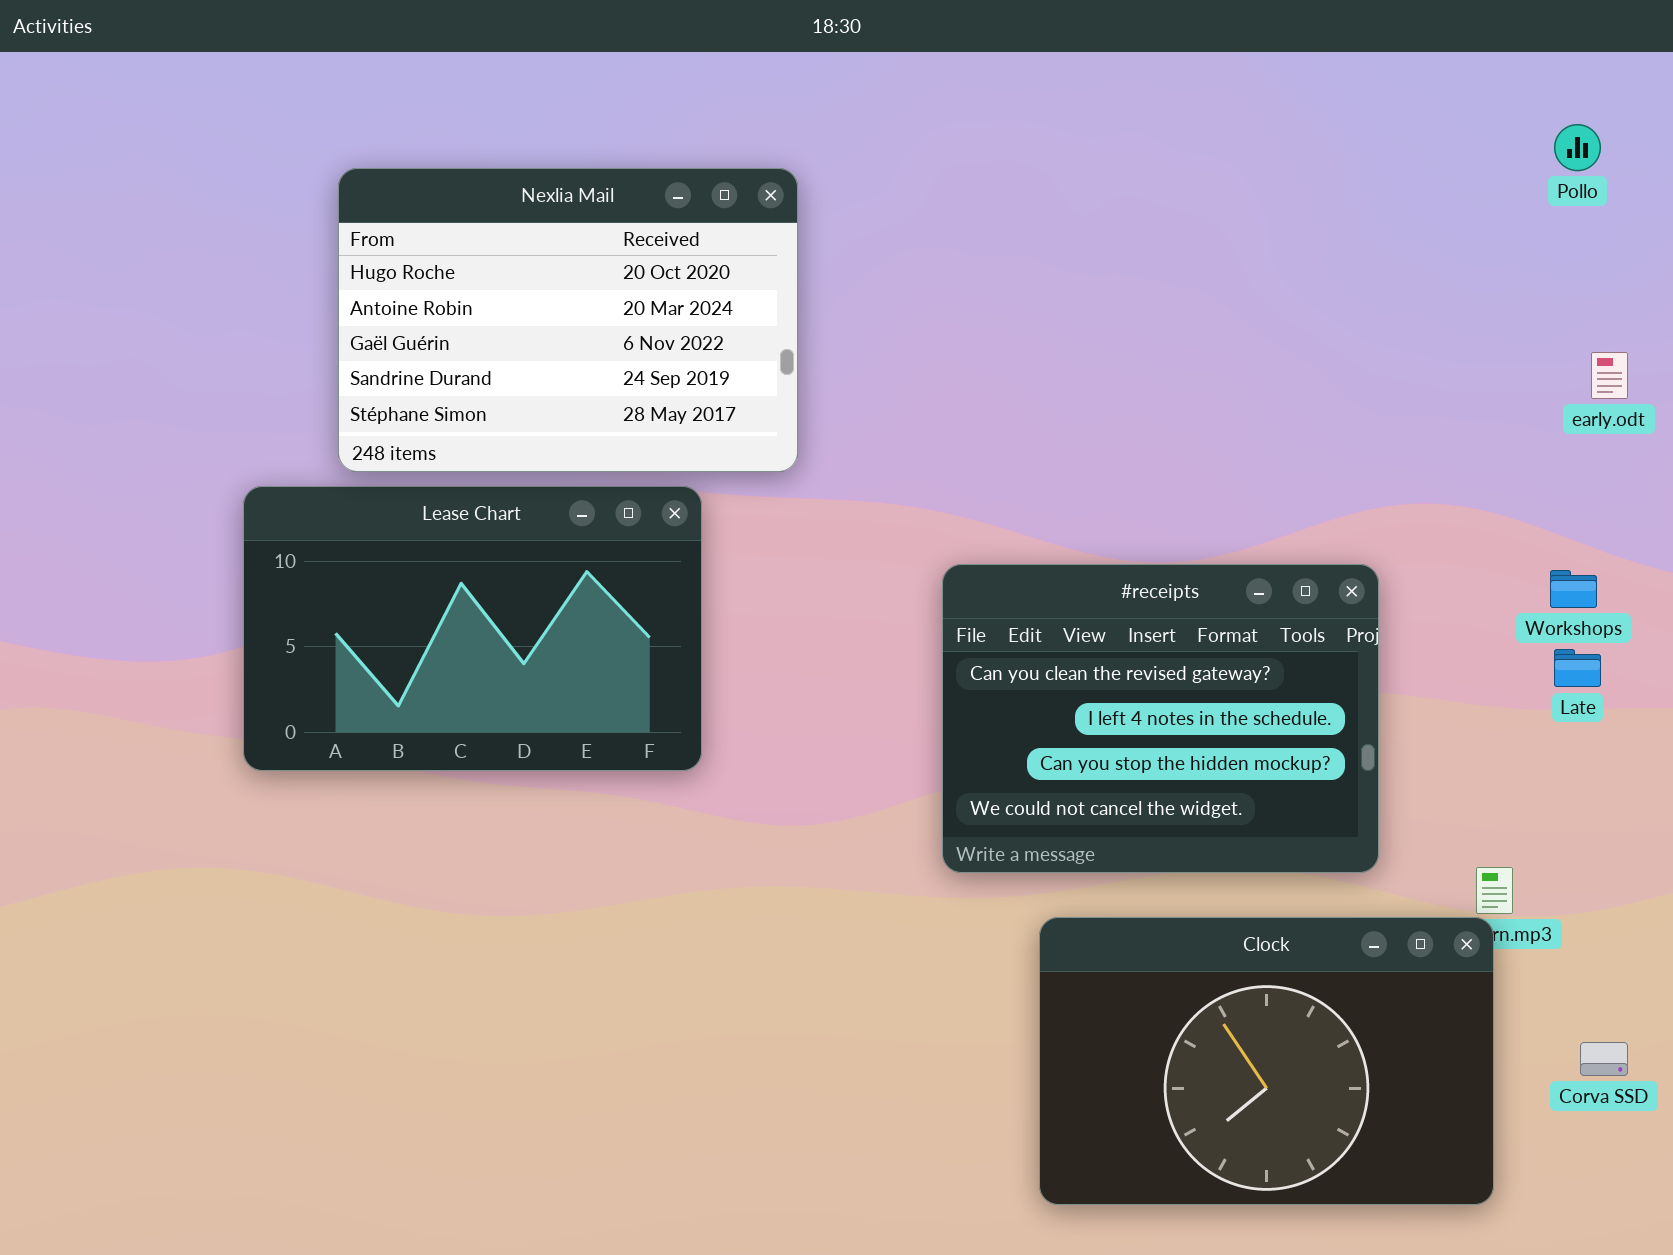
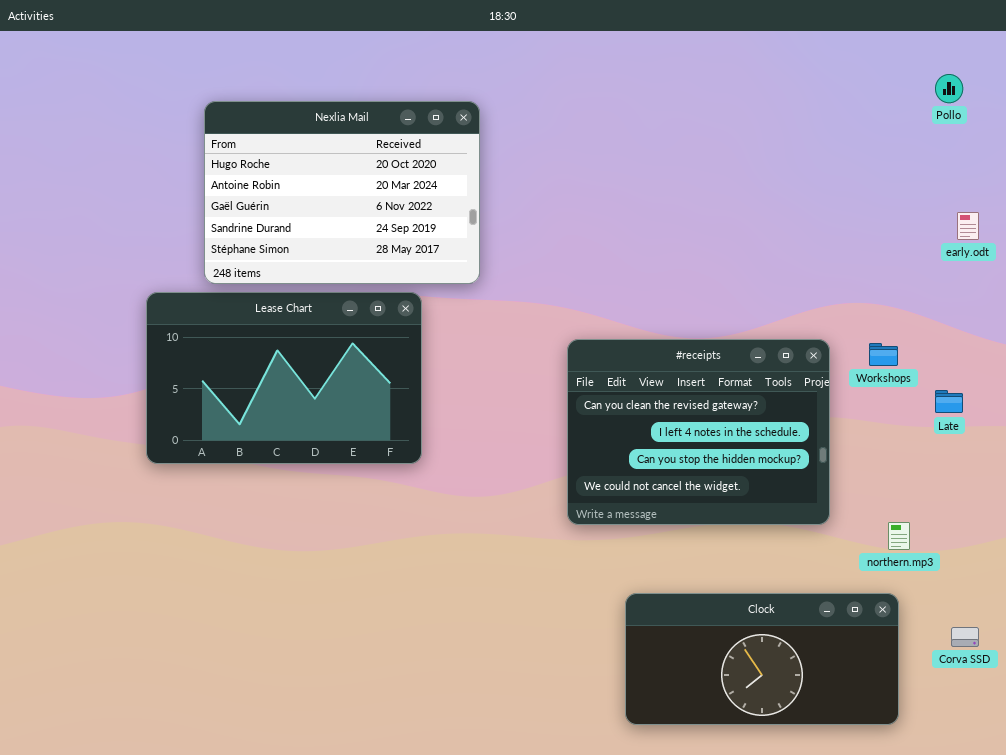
Workshops: [1550,570,1597,608] -> [869,343,898,366], moved
Clock: [1039,917,1494,1205] -> [625,593,899,725], resized

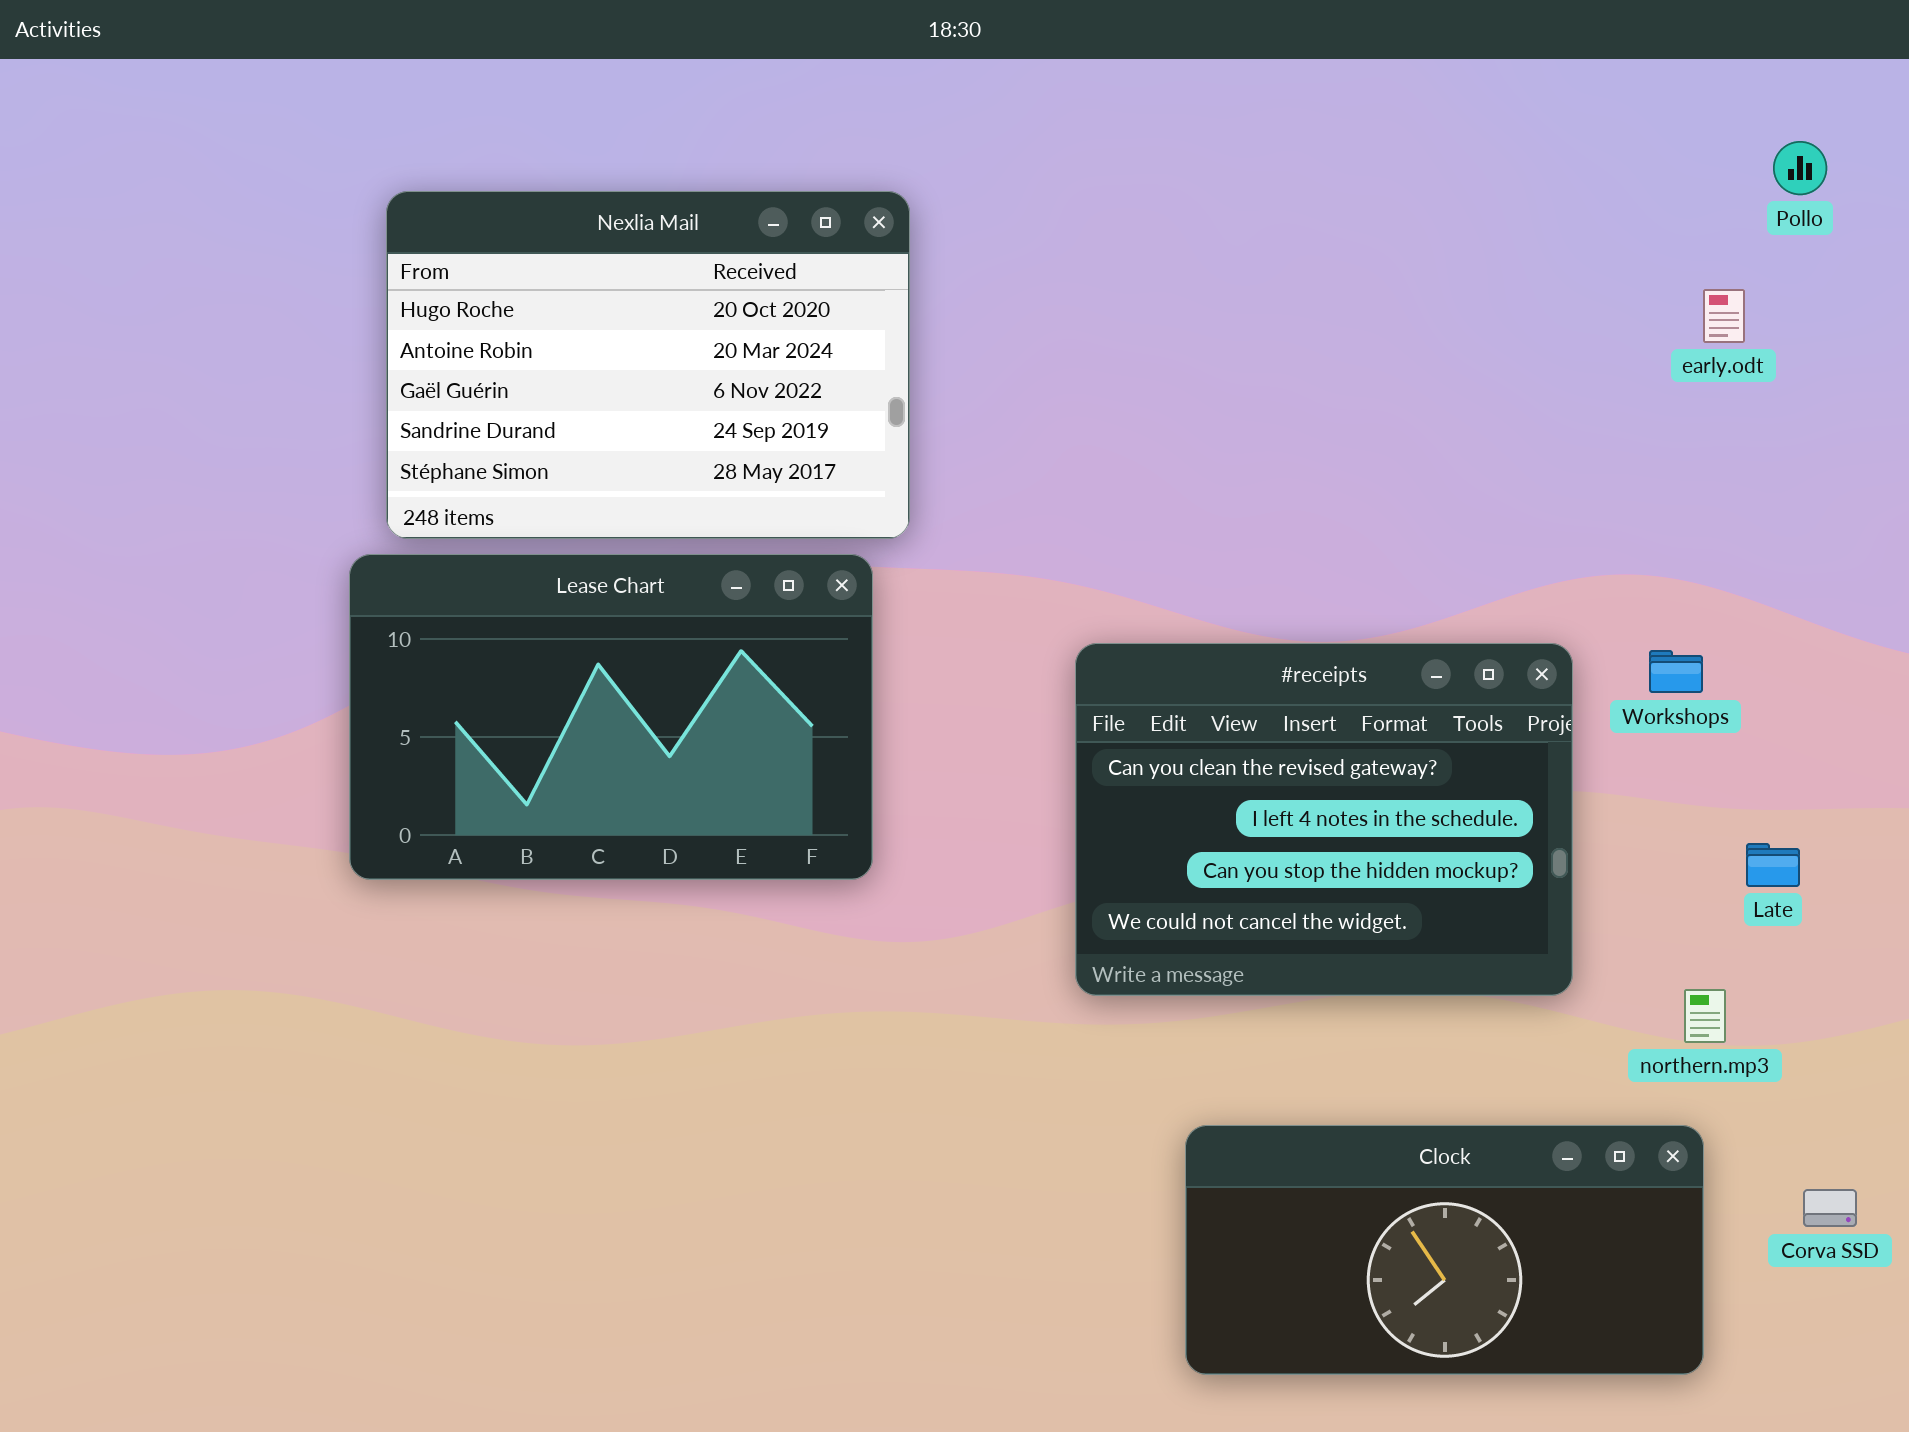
early.odt: [957,212,979,240] -> [1703,289,1745,343], moved
Lease Chart: [146,292,422,464] -> [349,554,873,880], moved
Late: [935,390,963,413] -> [1746,843,1800,887], moved

